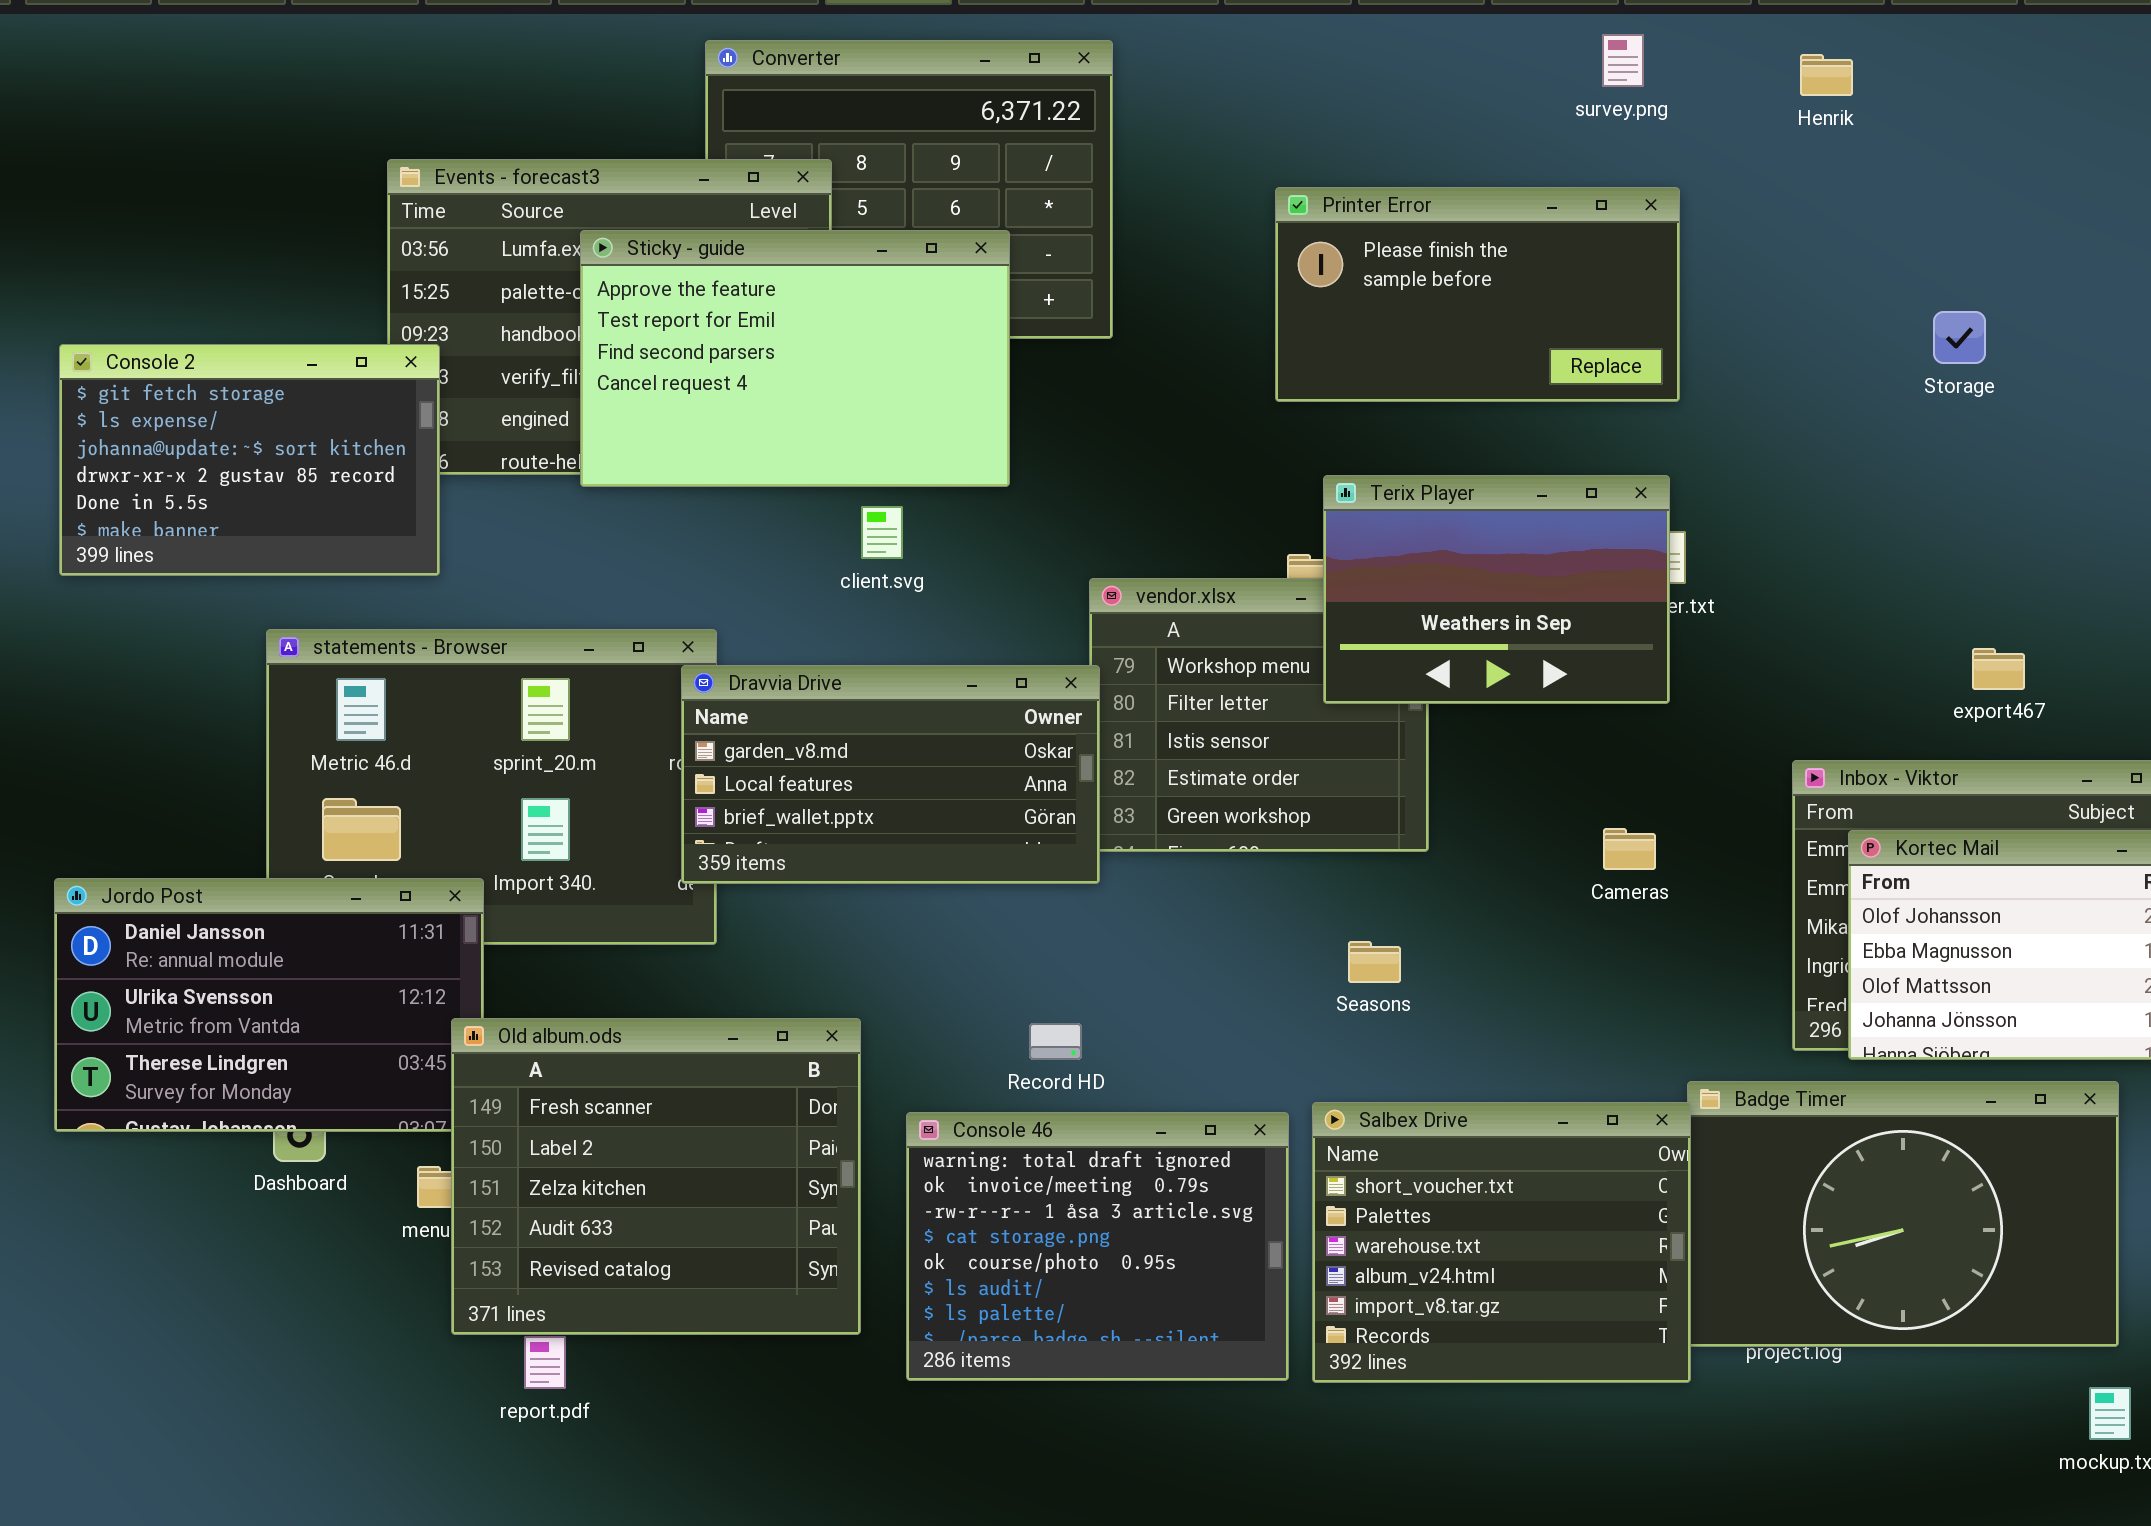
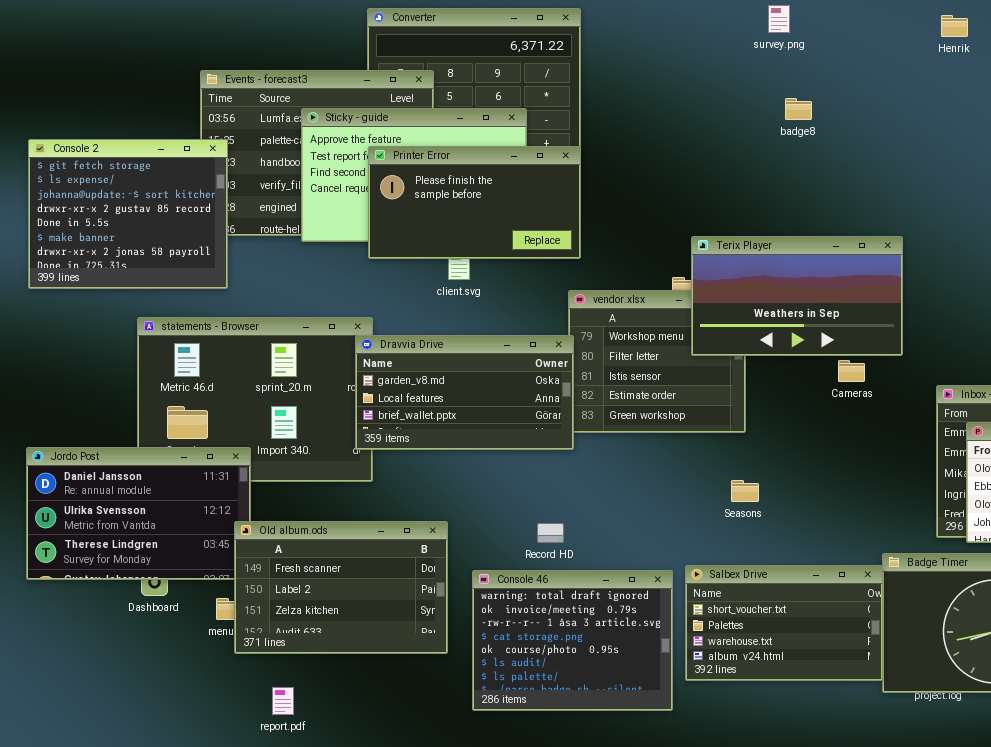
survey.png: [1602,34,1644,87] -> [768,5,790,33], moved
Printer Error: [1275,187,1680,402] -> [368,146,581,259], moved
Console 2: [59,344,440,576] -> [28,139,228,289], resized
Terix Player: [1323,475,1670,704] -> [691,236,903,356], resized
Cameras: [1603,828,1656,870] -> [838,360,865,382], moved
Seasons: [1348,941,1401,983] -> [731,480,759,502], moved
Old album.ods: [451,1018,861,1335] -> [234,521,448,654], resized
Salbex Drive: [1312,1102,1691,1383] -> [685,565,883,681], resized

